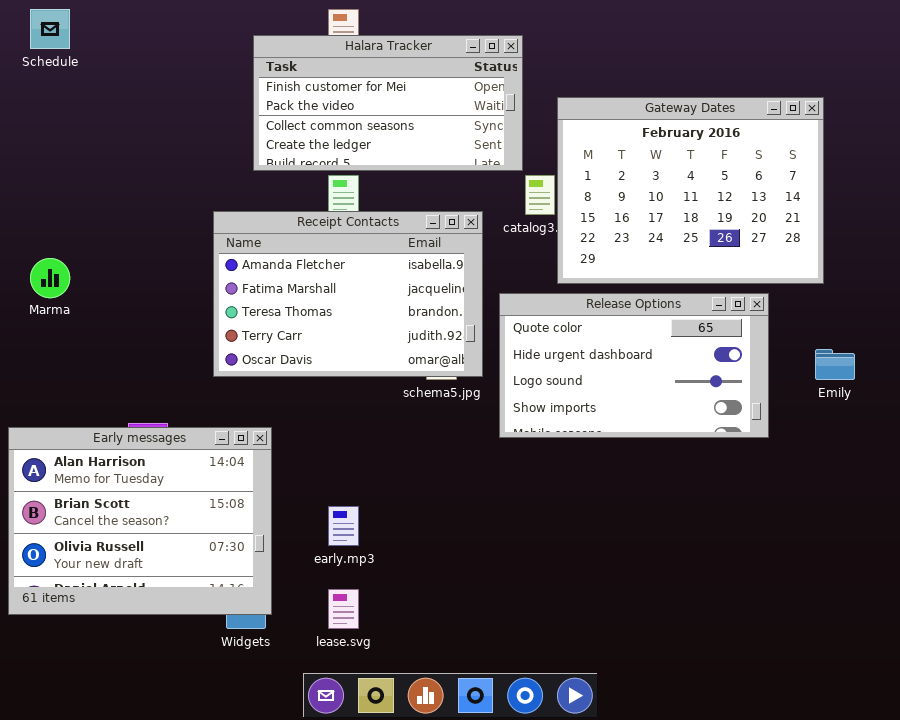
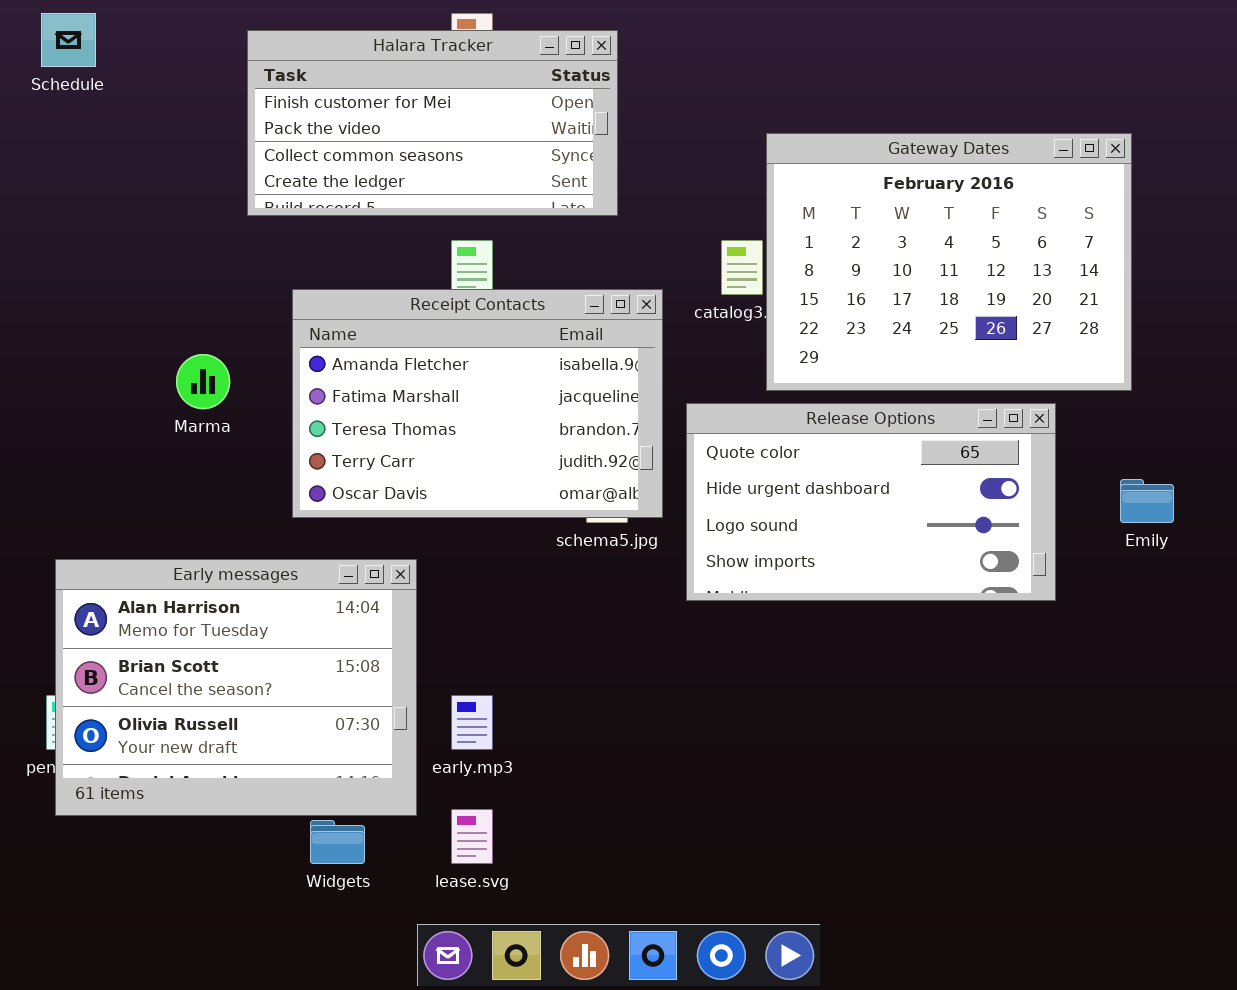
Halara Tracker: [253,35,523,171] -> [247,30,618,216], moved
Marma: [30,258,70,298] -> [176,354,230,409], moved
Early messages: [8,427,272,615] -> [55,559,417,816], moved

